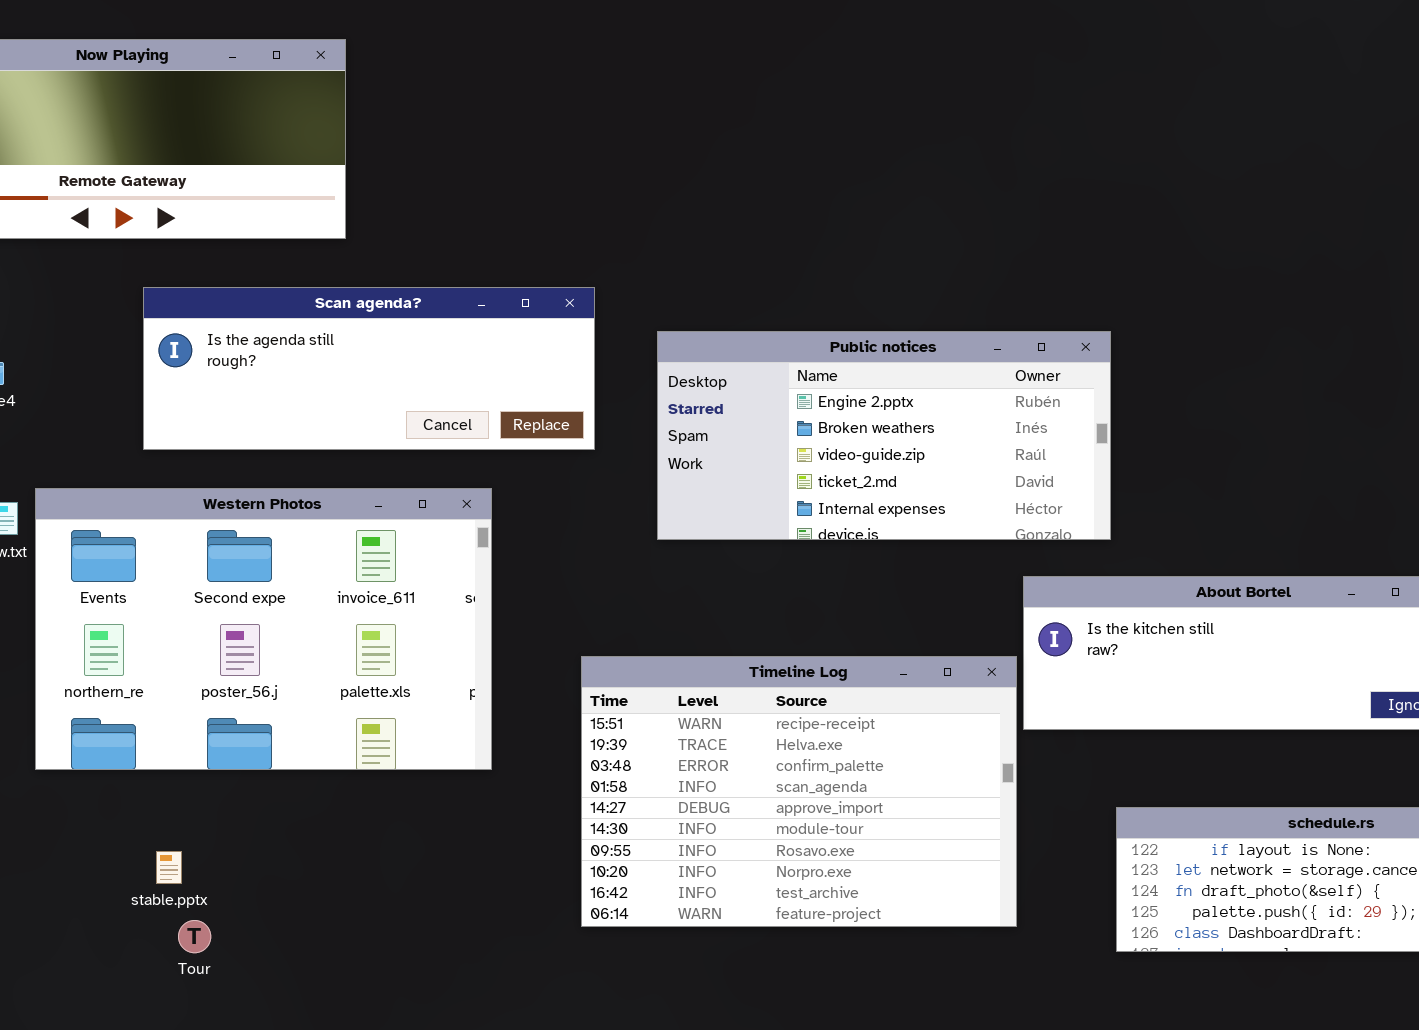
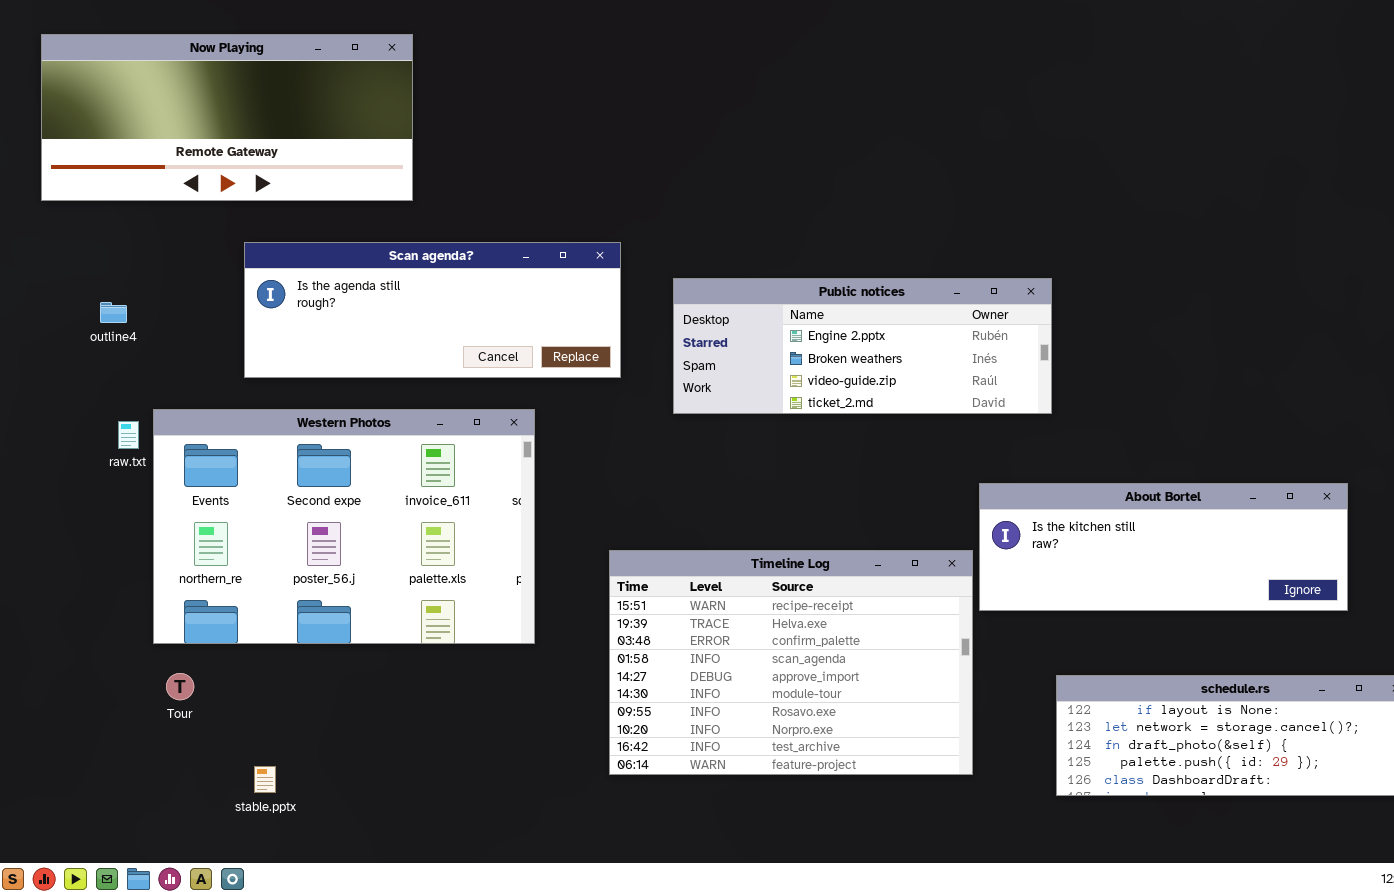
Public notices: [657,331,1111,540] -> [673,278,1052,414], resized
stable.pptx: [156,851,182,884] -> [254,766,276,793], moved
Tour: [178,920,211,953] -> [166,673,194,700], moved

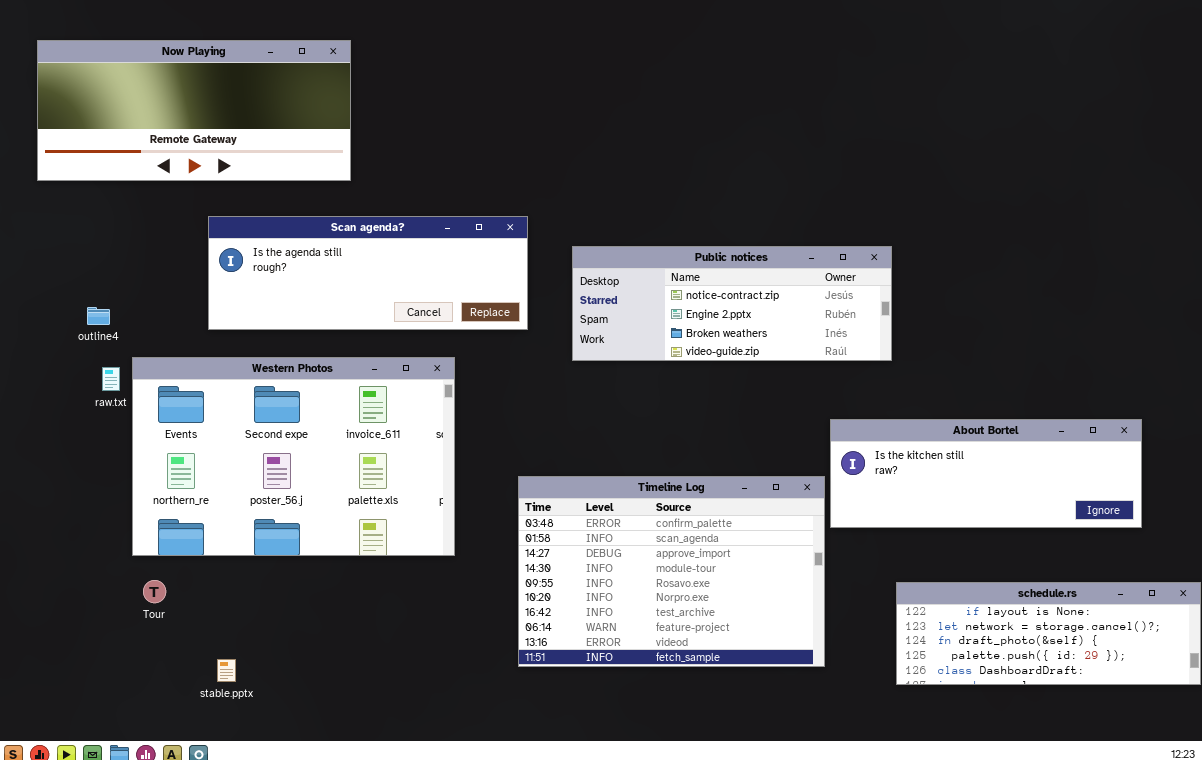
Public notices: [673,278,1052,414] -> [572,246,892,361], scrolled up 1 row
outline4: [100,302,127,323] -> [87,307,110,325], moved
Timeline Log: [609,550,973,775] -> [518,476,825,667], scrolled down 2 rows

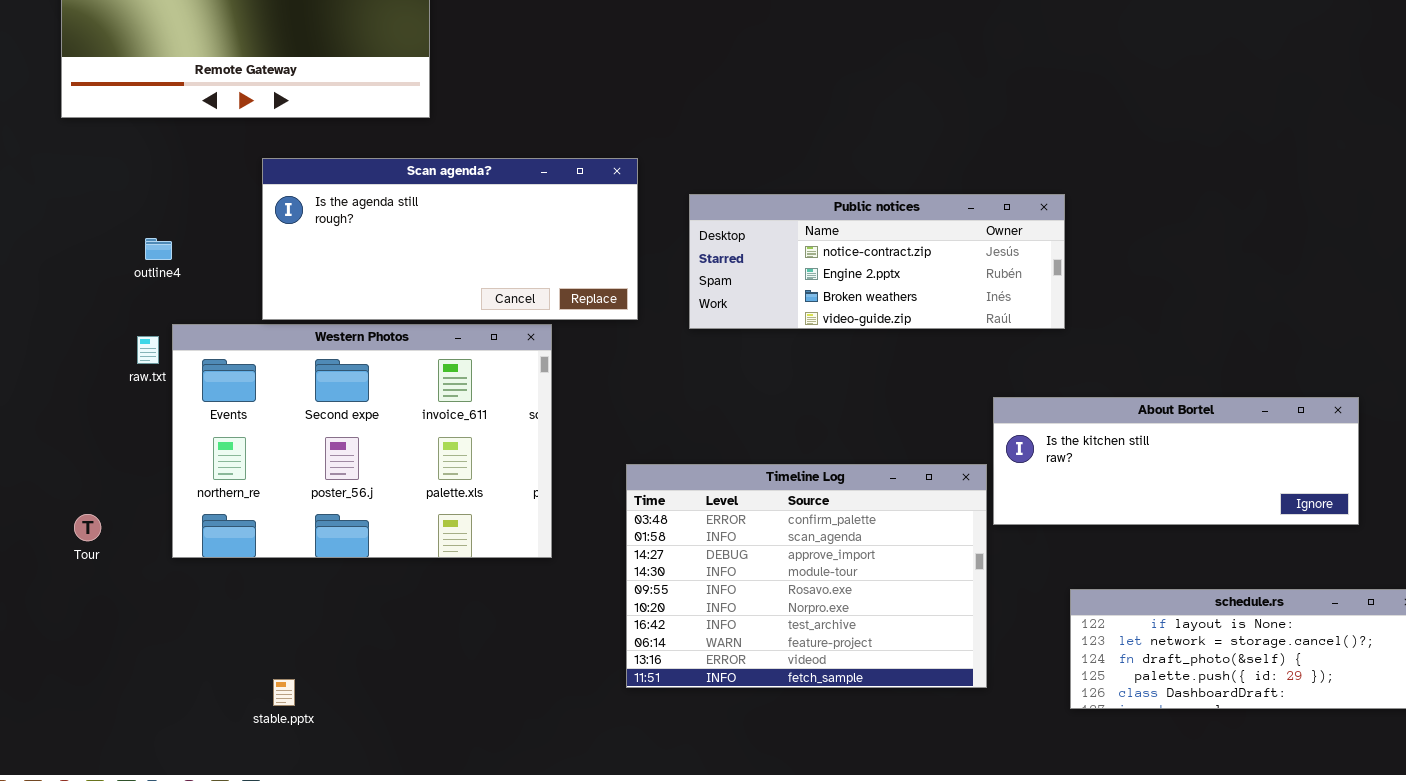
Scan agenda?: [208,216,528,330] -> [262,158,638,320], resized
outline4: [87,307,110,325] -> [145,238,172,260], moved
Tour: [143,580,166,603] -> [74,514,101,541], moved

